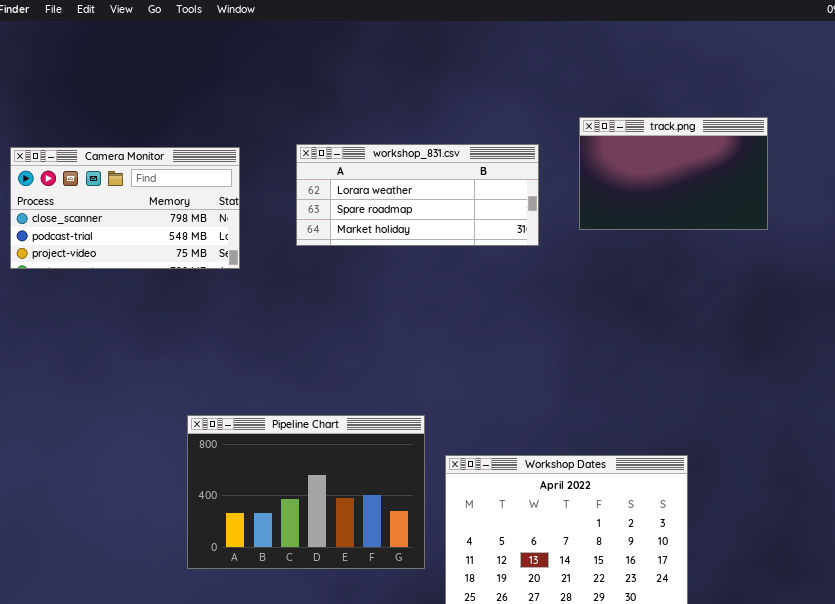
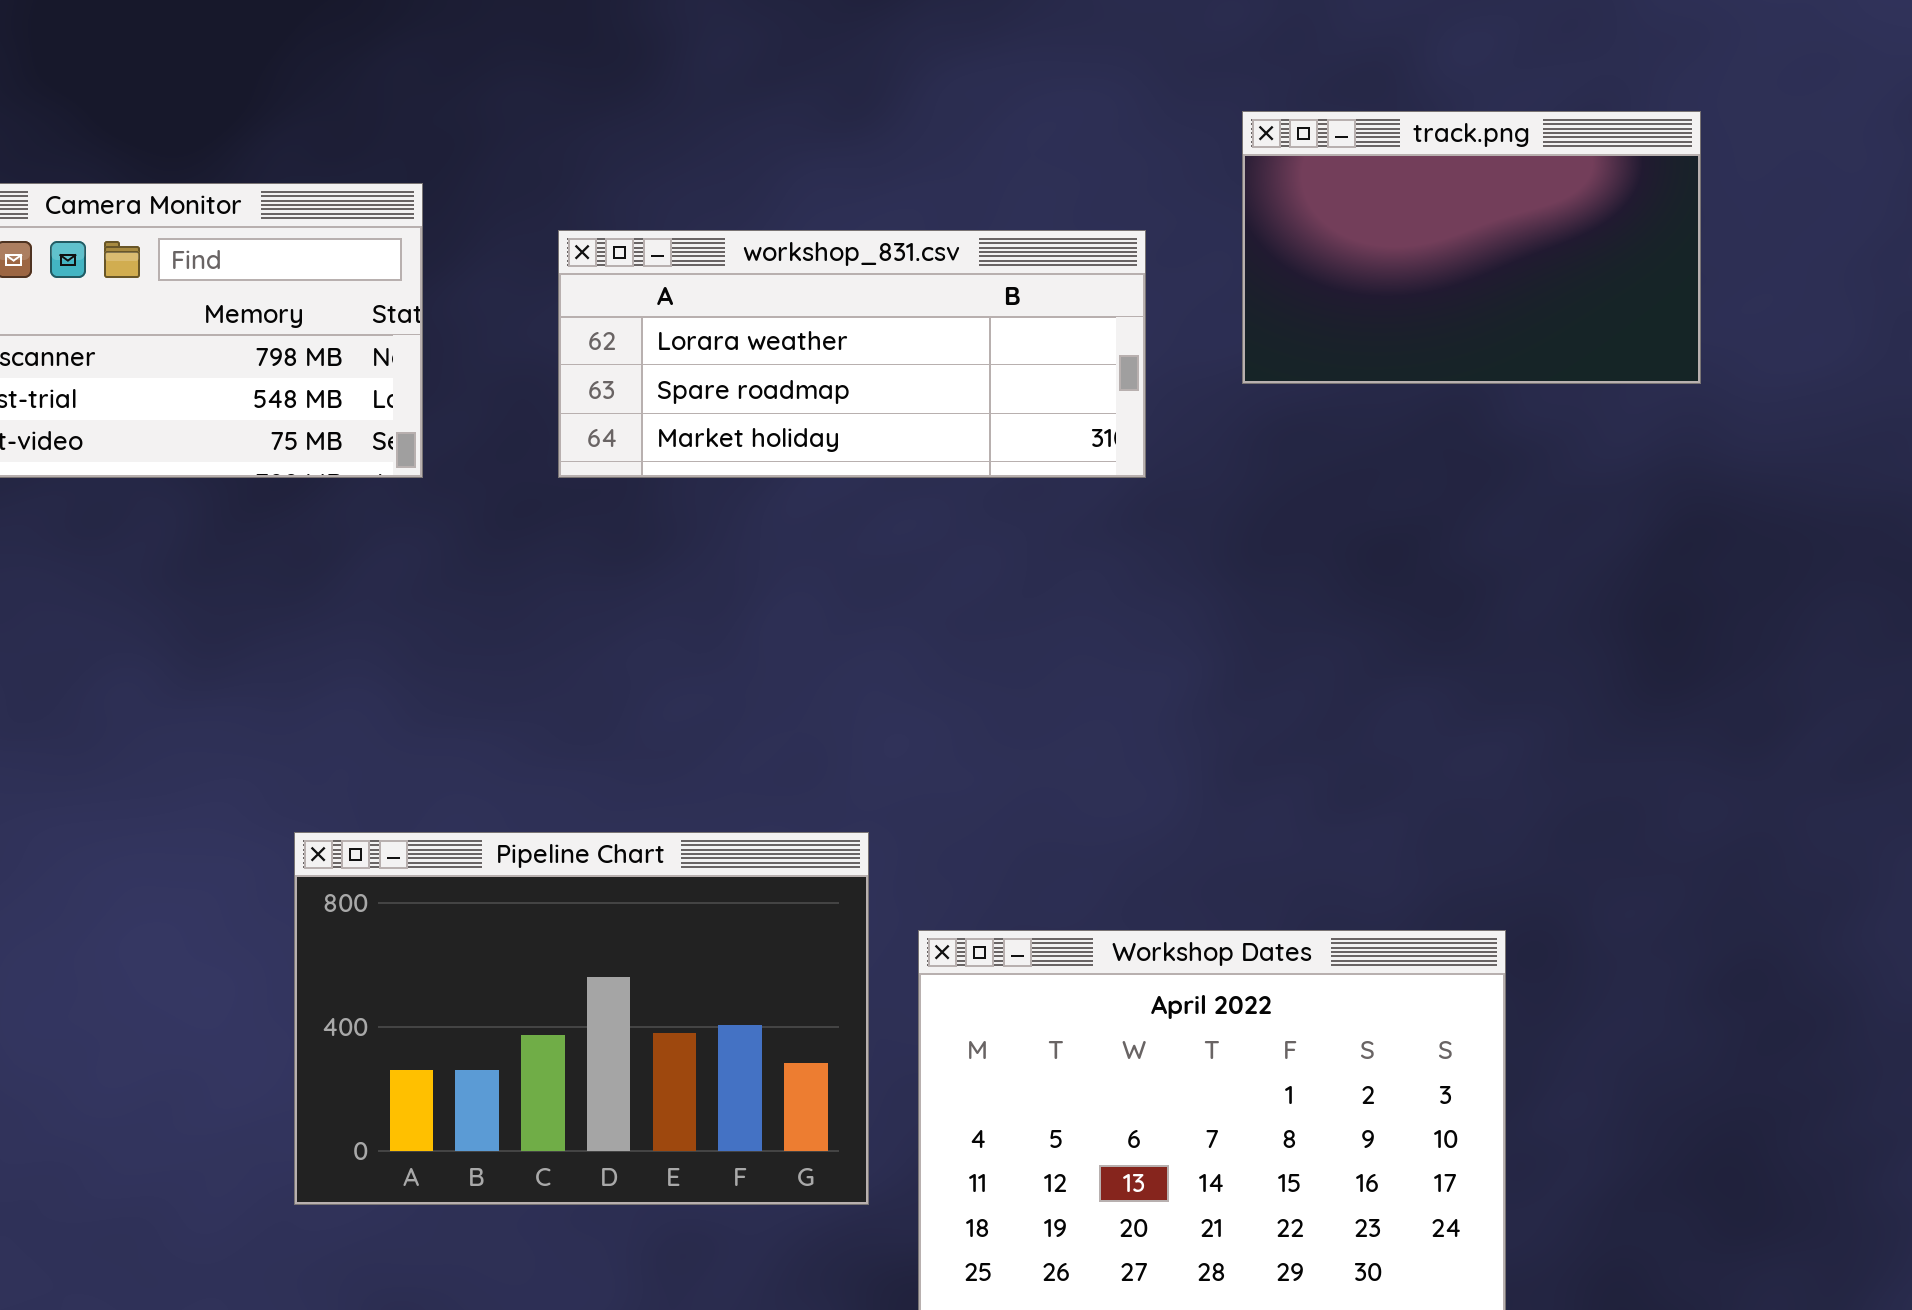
workshop_831.csv: [296,144,539,246] -> [558,230,1146,478], moved

